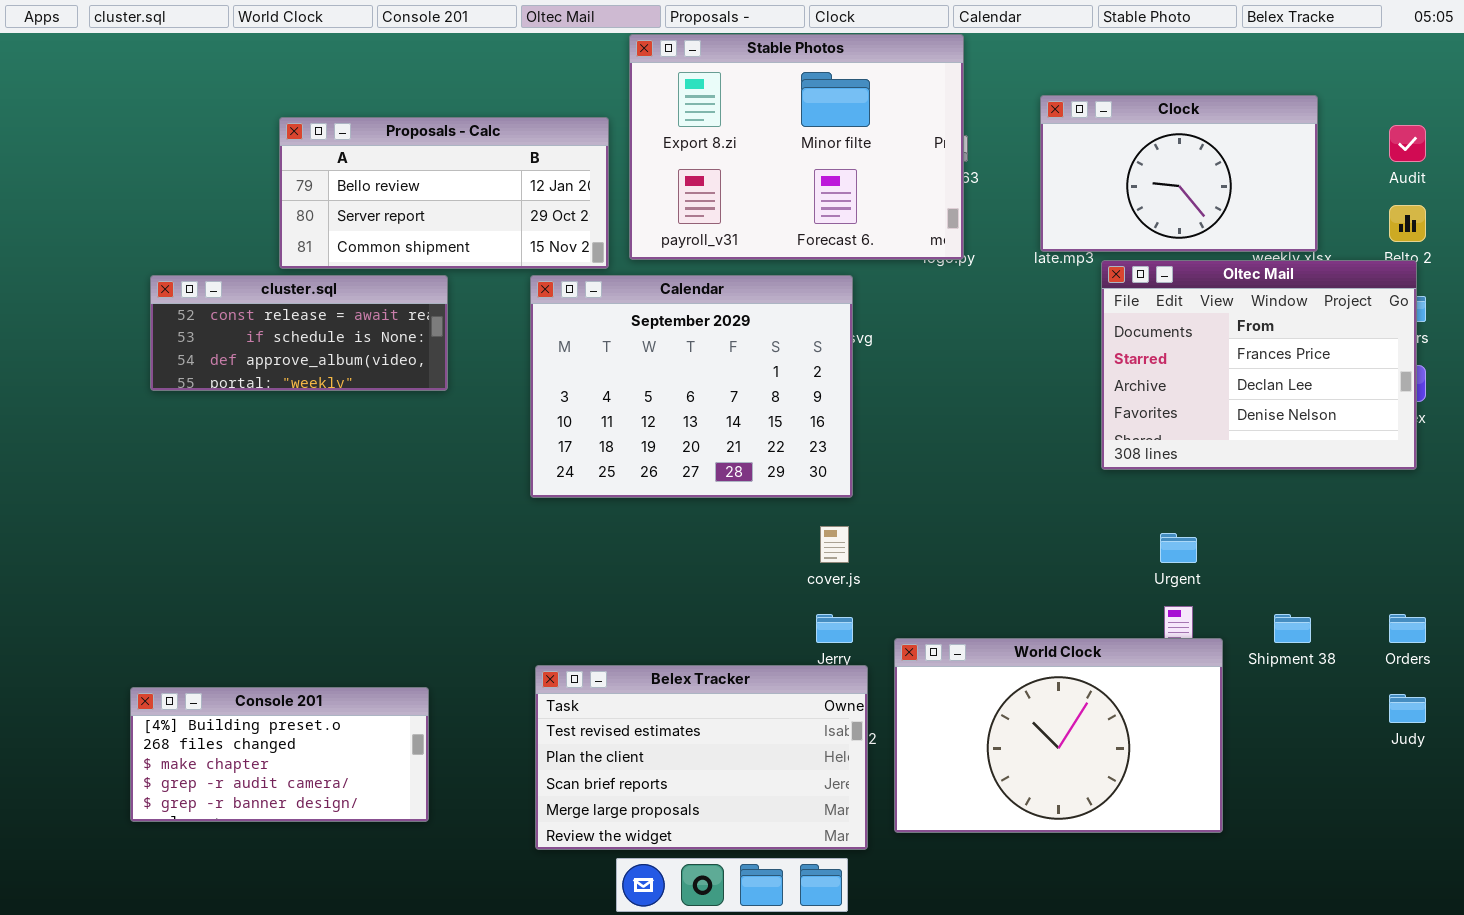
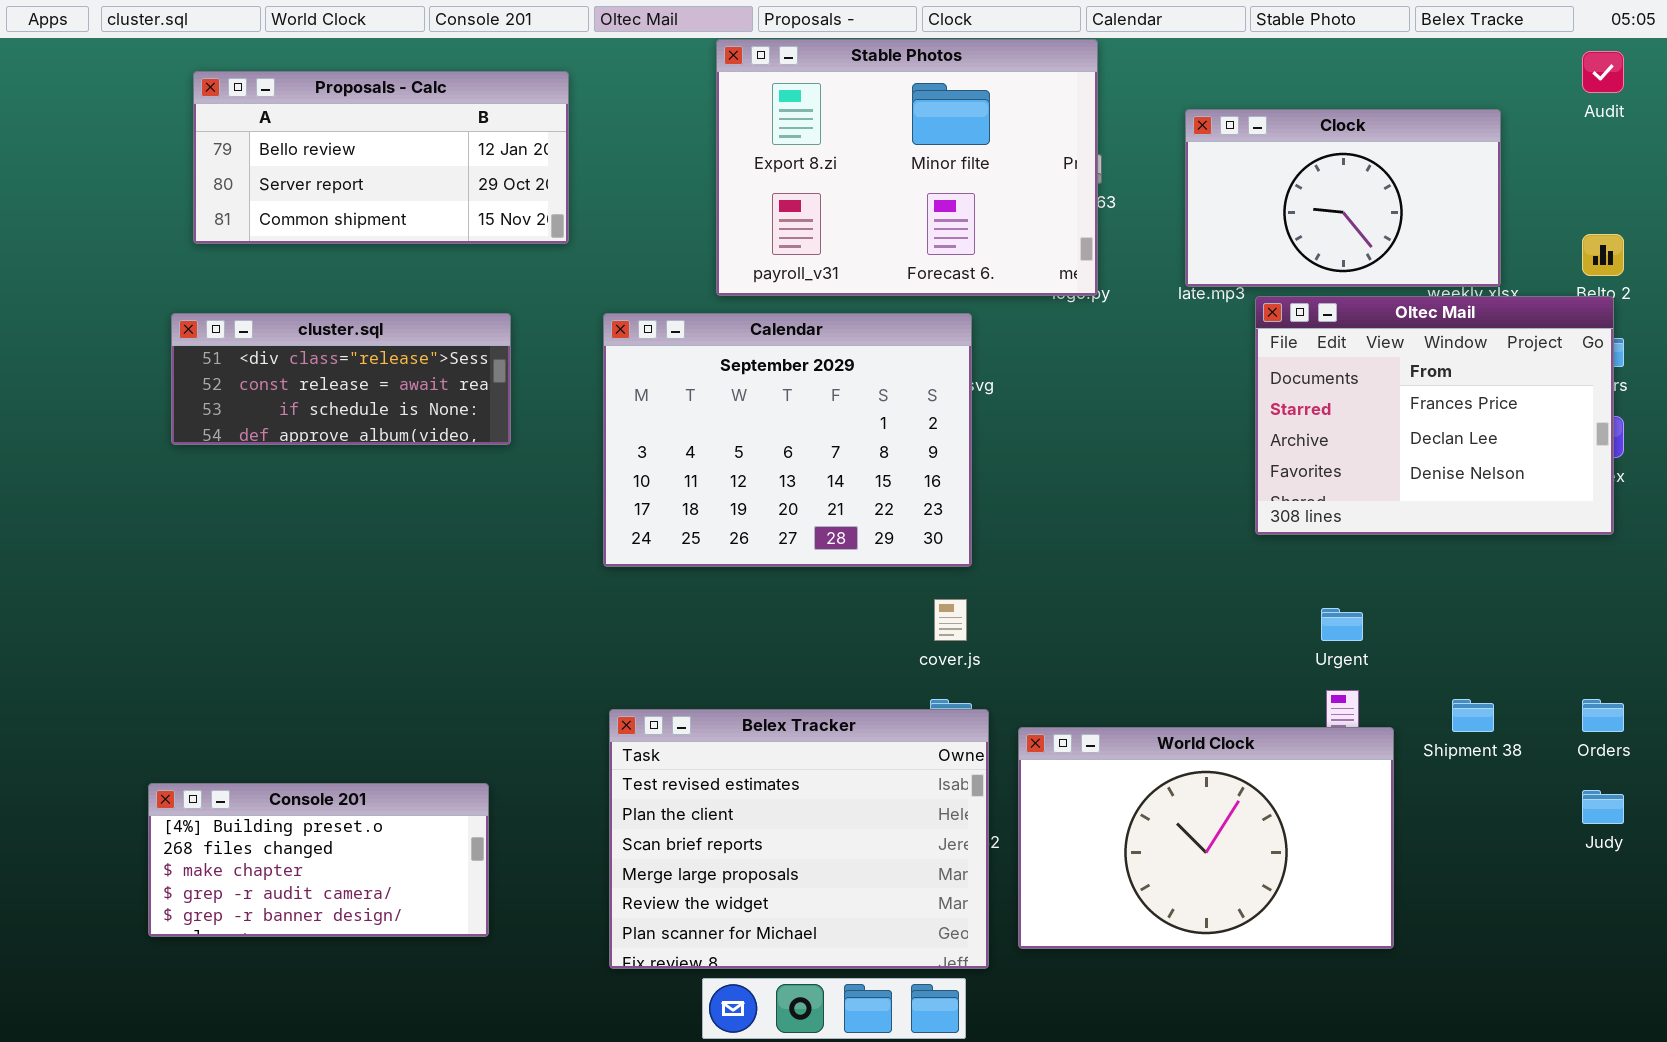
Proposals - Calc: [279,117,609,269] -> [193,71,569,244], moved
Audit: [1389,125,1426,162] -> [1582,51,1624,93], moved
cluster.sql: [150,275,448,391] -> [171,313,511,445], scrolled up 1 row
Belex Tracker: [535,665,868,850] -> [609,709,989,969], resized

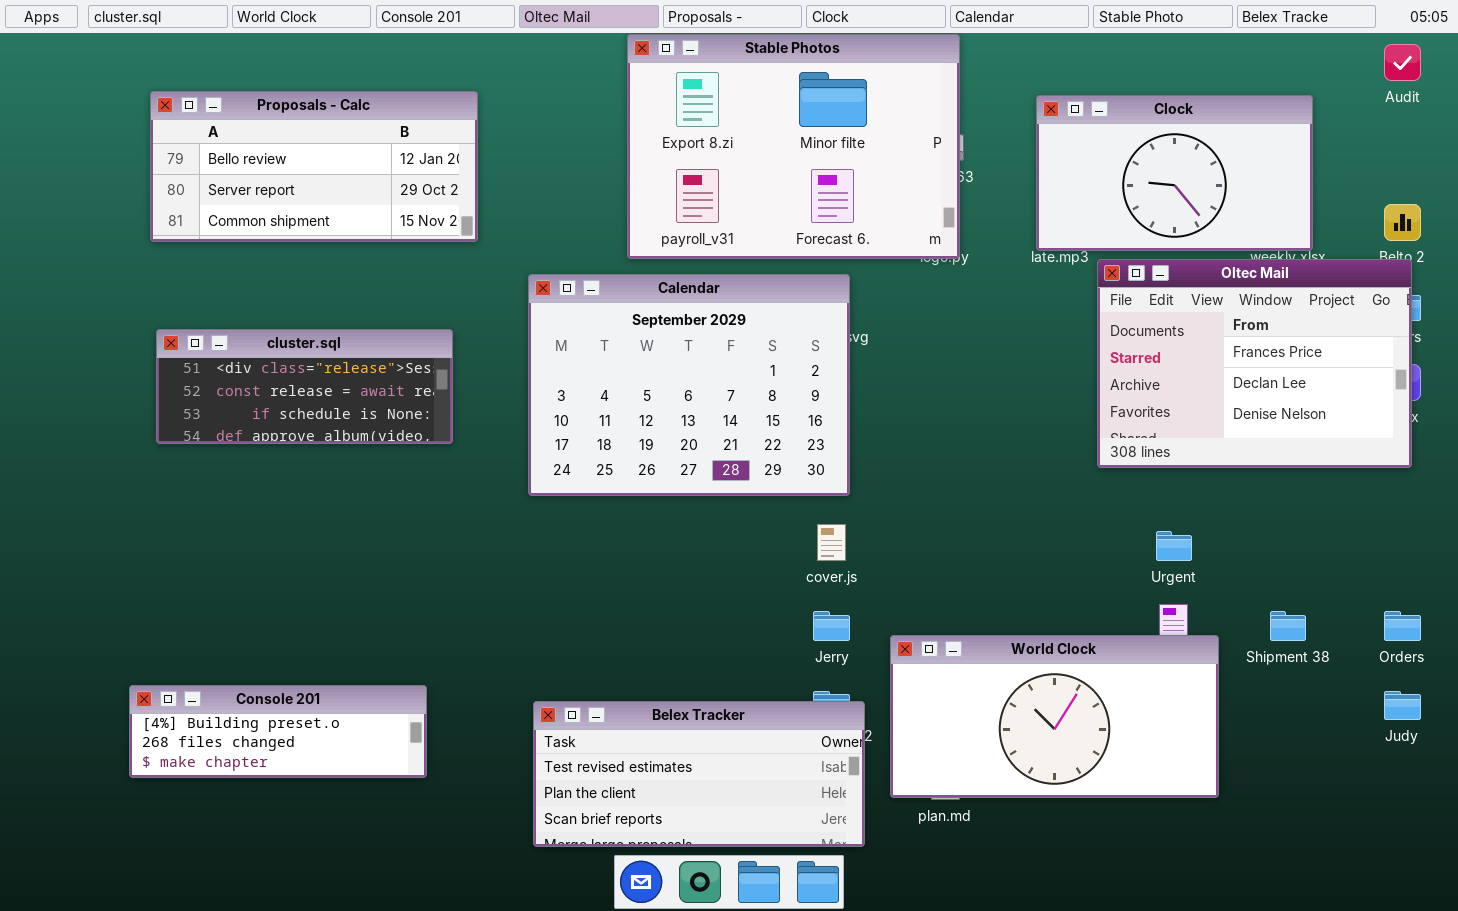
Proposals - Calc: [193,71,569,244] -> [150,91,478,242], moved
cluster.sql: [171,313,511,445] -> [156,329,453,444], moved
Belex Tracker: [609,709,989,969] -> [533,701,865,847], resized
World Clock: [1018,727,1394,949] -> [890,635,1219,798], resized
Console 201: [148,783,489,937] -> [129,685,427,778], resized

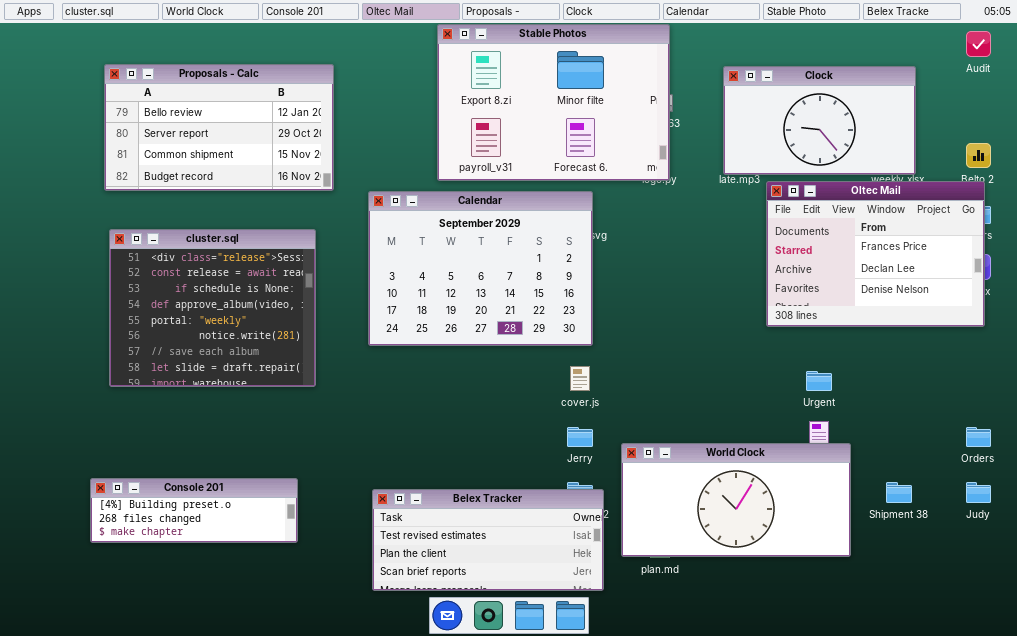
Proposals - Calc: [150,91,478,242] -> [104,64,334,191], resized
cluster.sql: [156,329,453,444] -> [109,229,316,387], resized
Shipment 38: [1270,611,1306,641] -> [886,482,912,503], moved

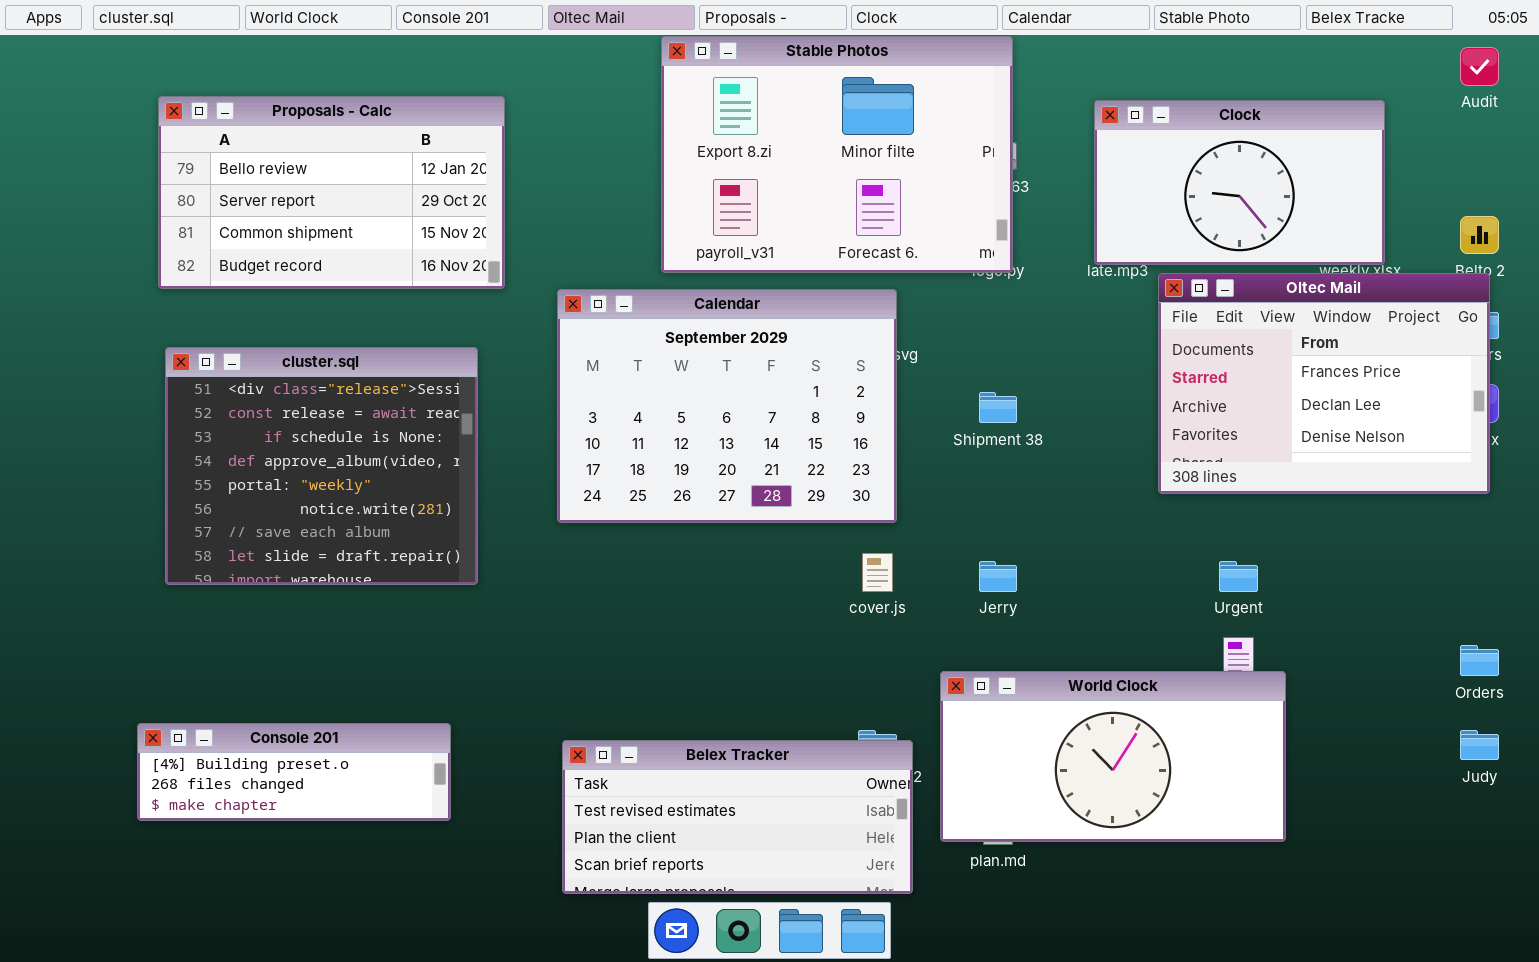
Jerry: [567,427,593,447] -> [979,561,1017,592], moved
Shipment 38: [886,482,912,503] -> [979,392,1017,423], moved

